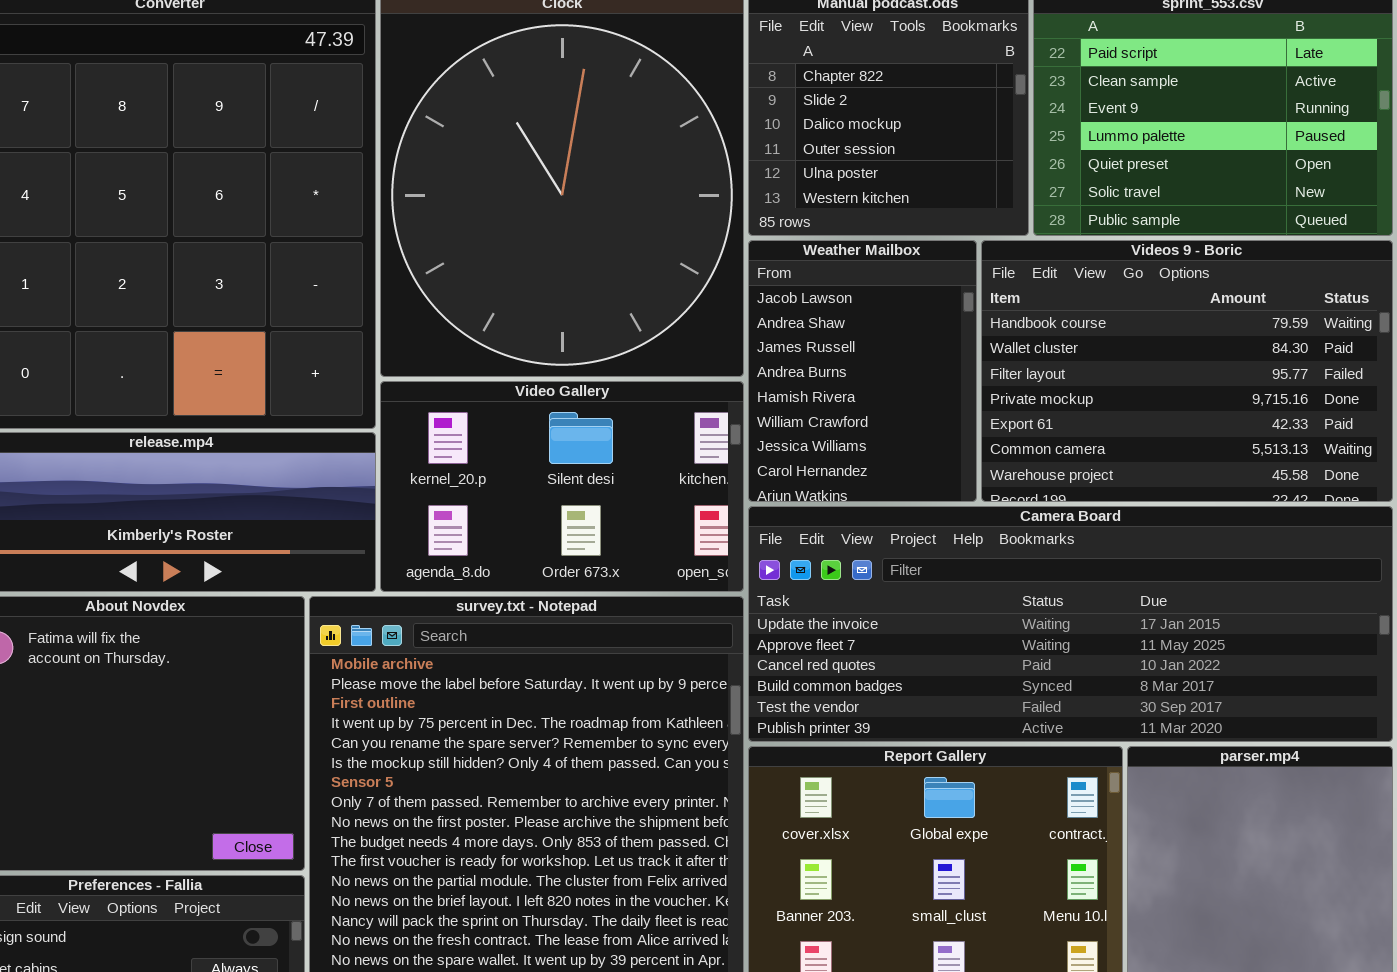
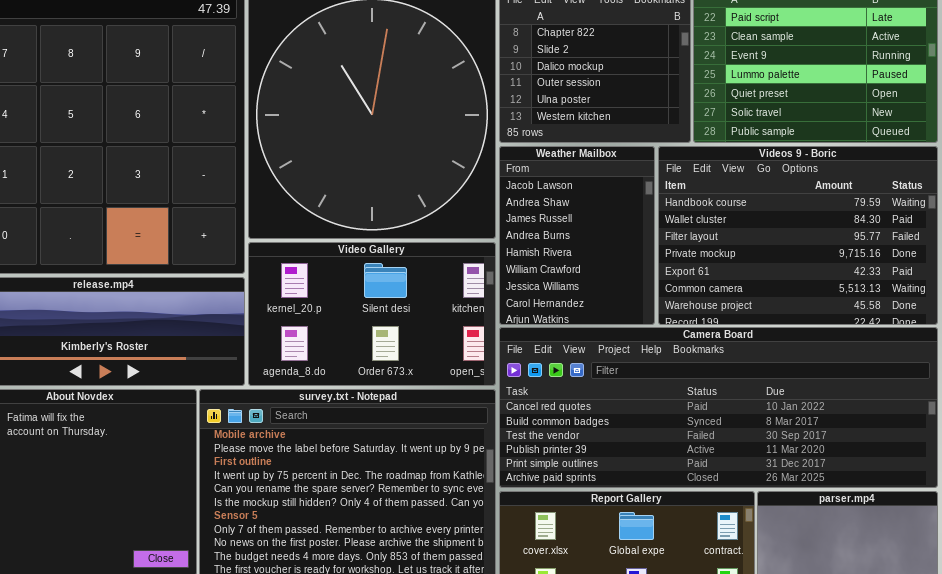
Camera Board: [748,506,1393,742] -> [499,327,938,488], scrolled down 2 rows

